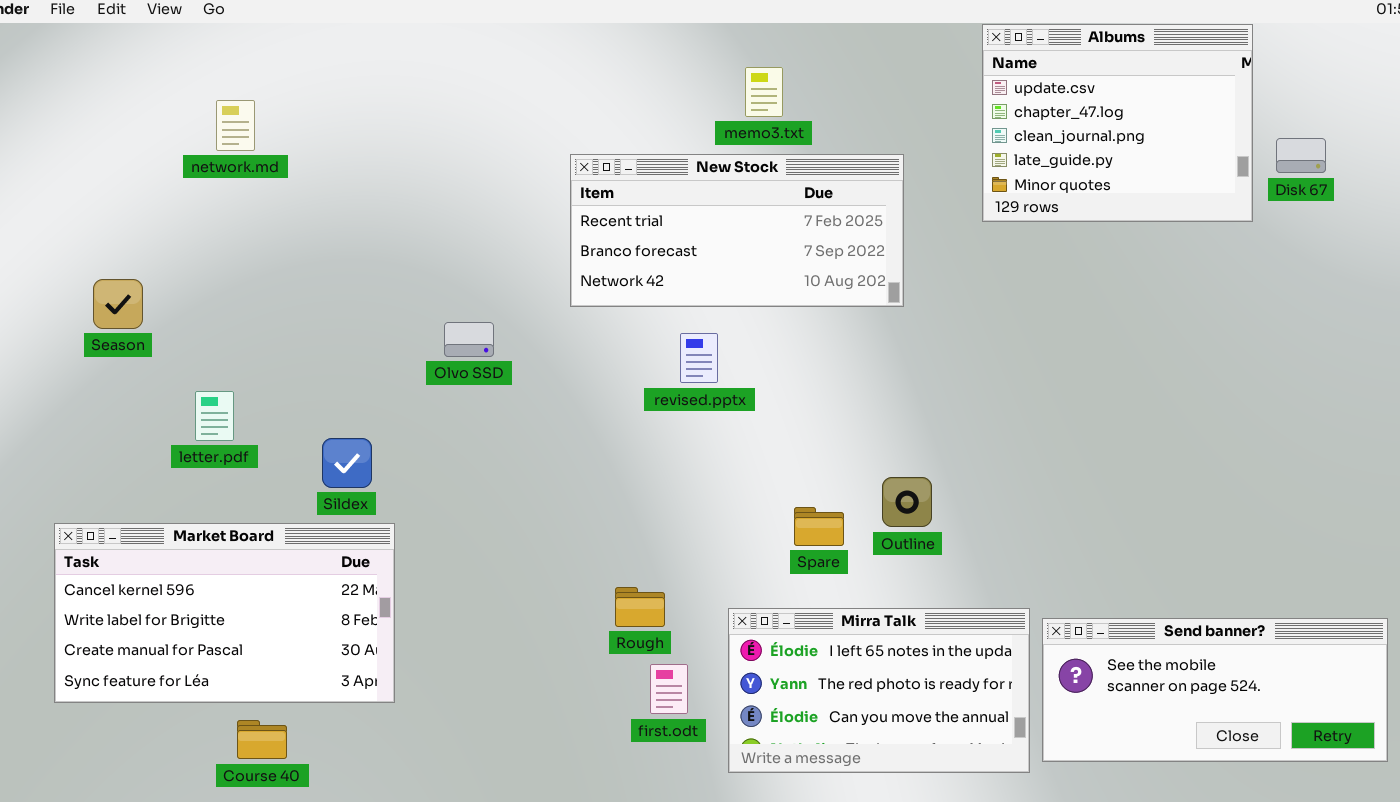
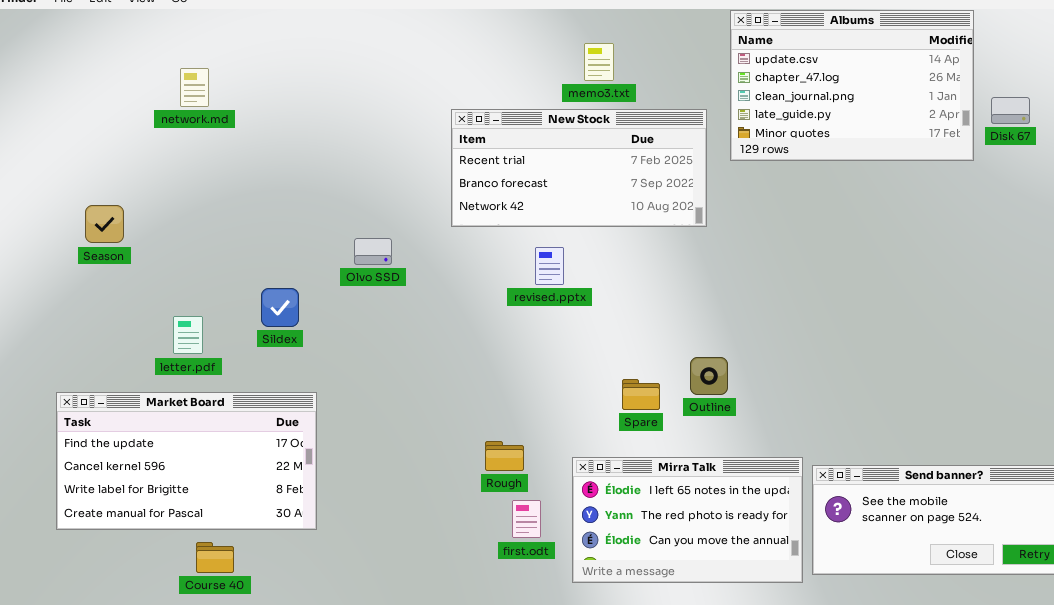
Albums: [982,24,1253,222] -> [730,10,974,161], resized
letter.pdf: [195,391,234,441] -> [173,316,203,354], moved
Sildex: [322,438,372,488] -> [261,288,299,327], moved
Market Board: [54,523,395,703] -> [56,392,317,530], scrolled up 1 row

